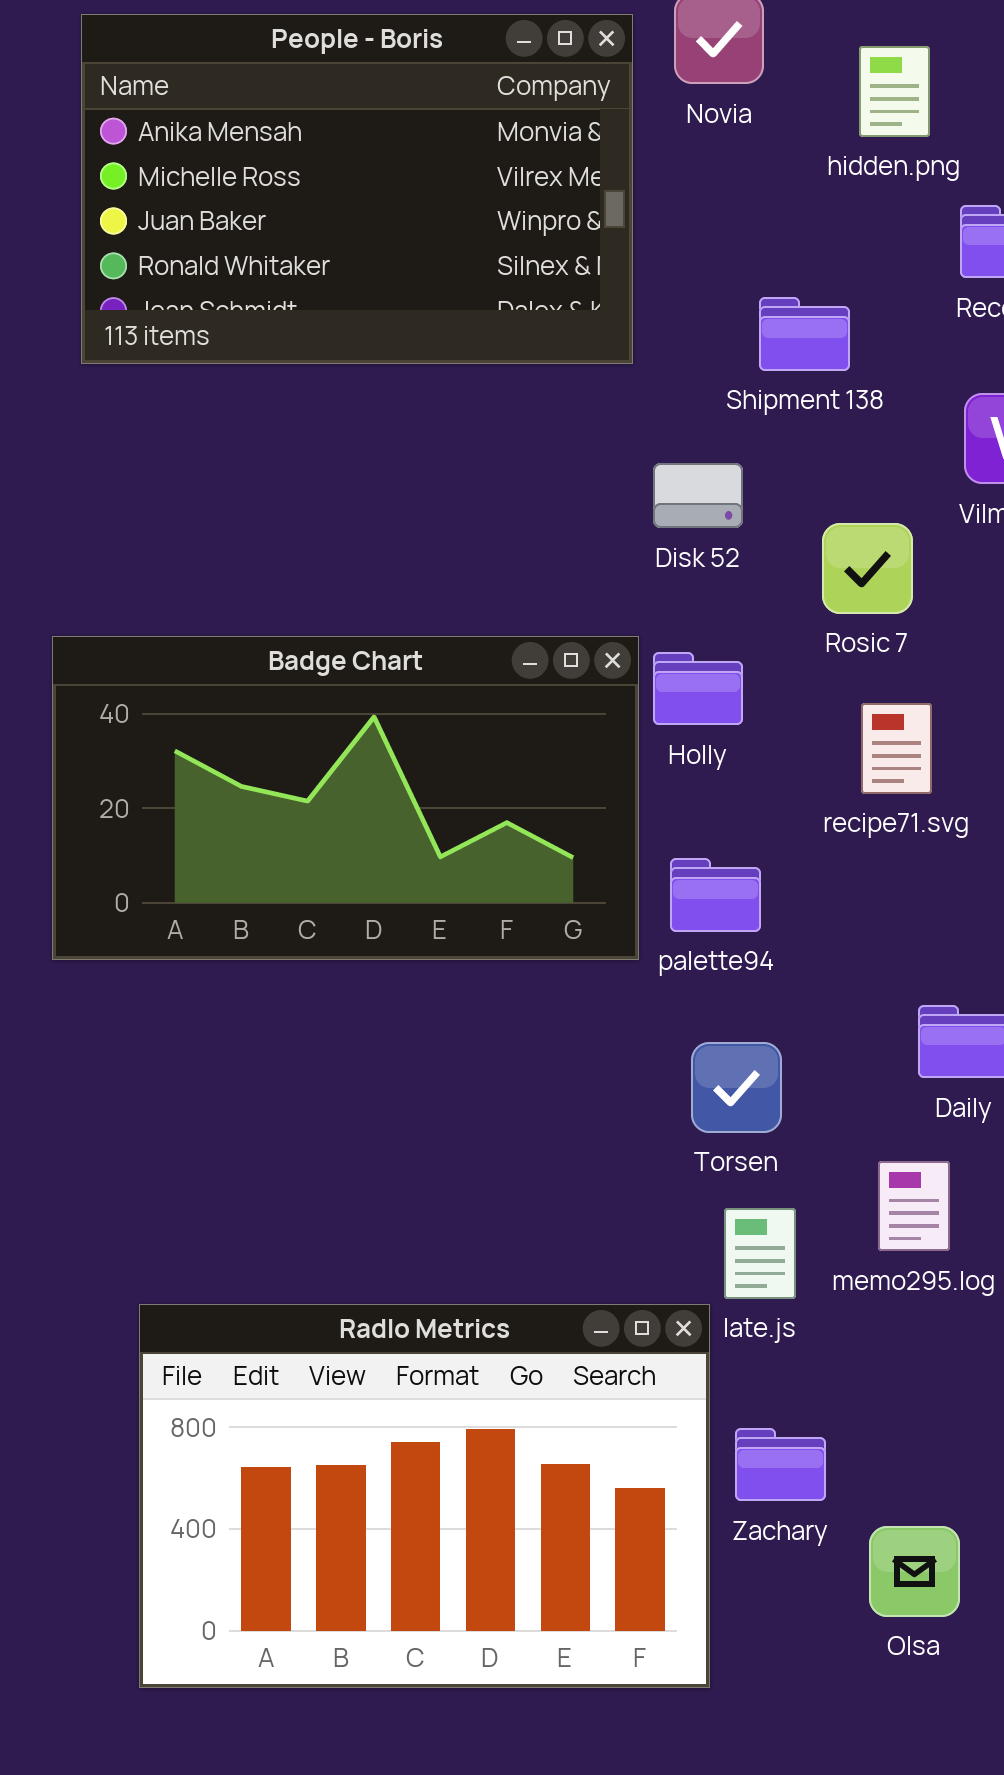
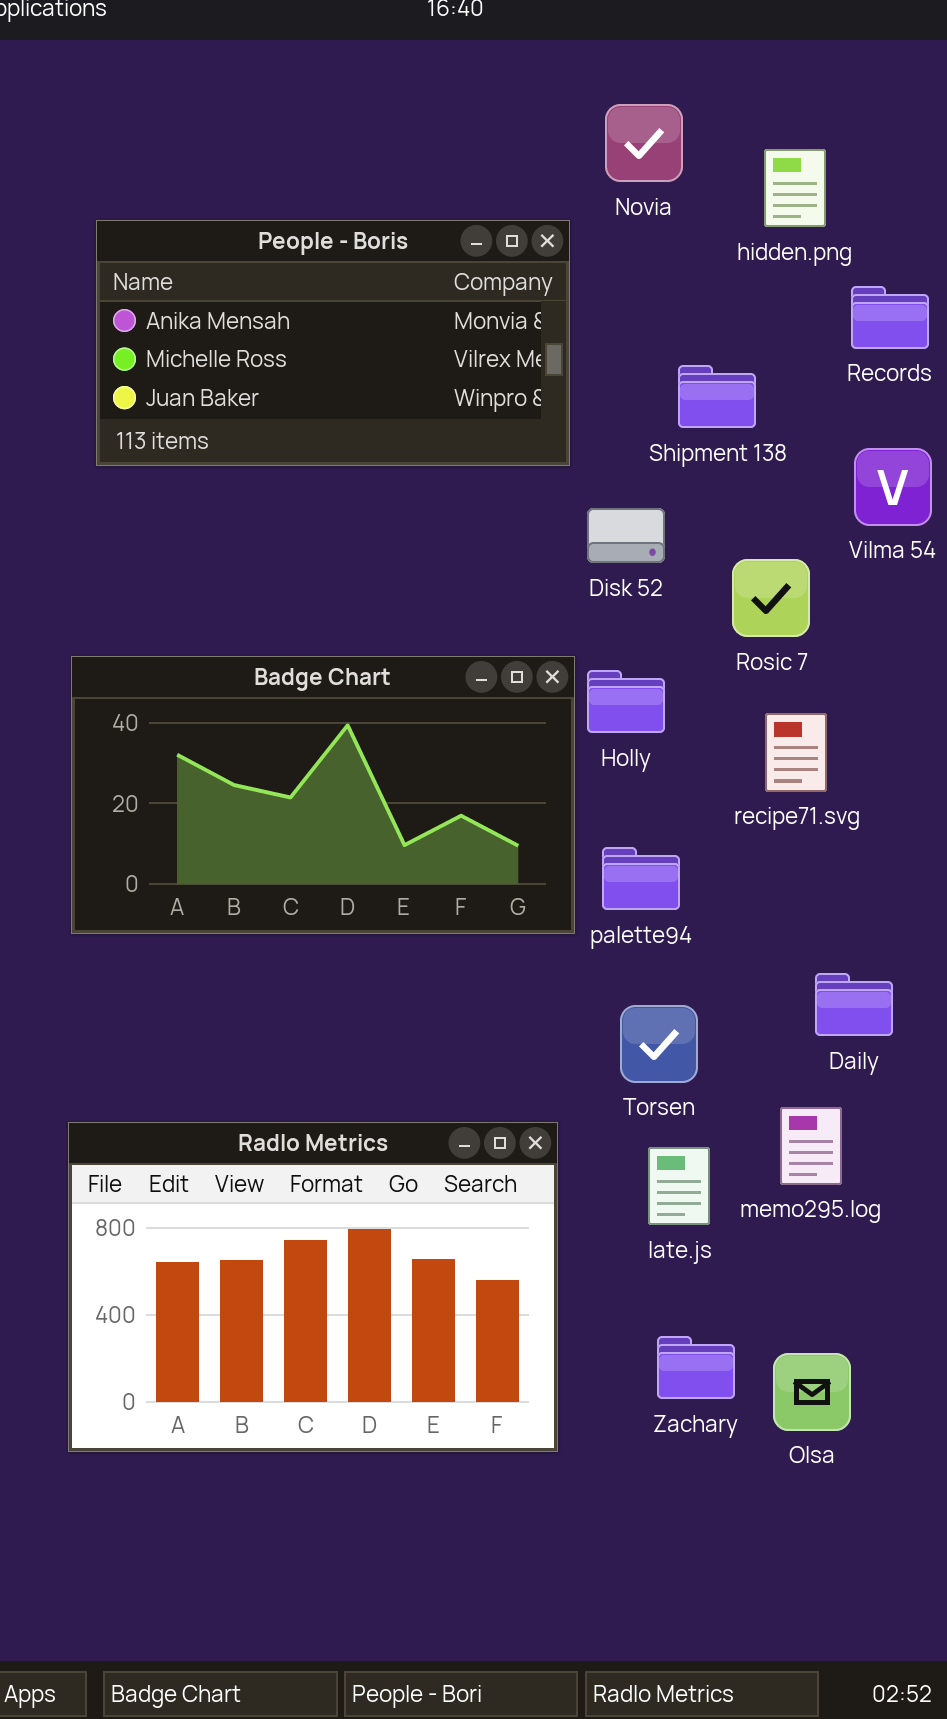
People - Boris: [81,14,633,364] -> [96,220,570,466], moved, resized
Radlo Metrics: [139,1304,710,1688] -> [68,1122,558,1452], moved
Olsa: [869,1526,960,1617] -> [773,1353,851,1431], moved

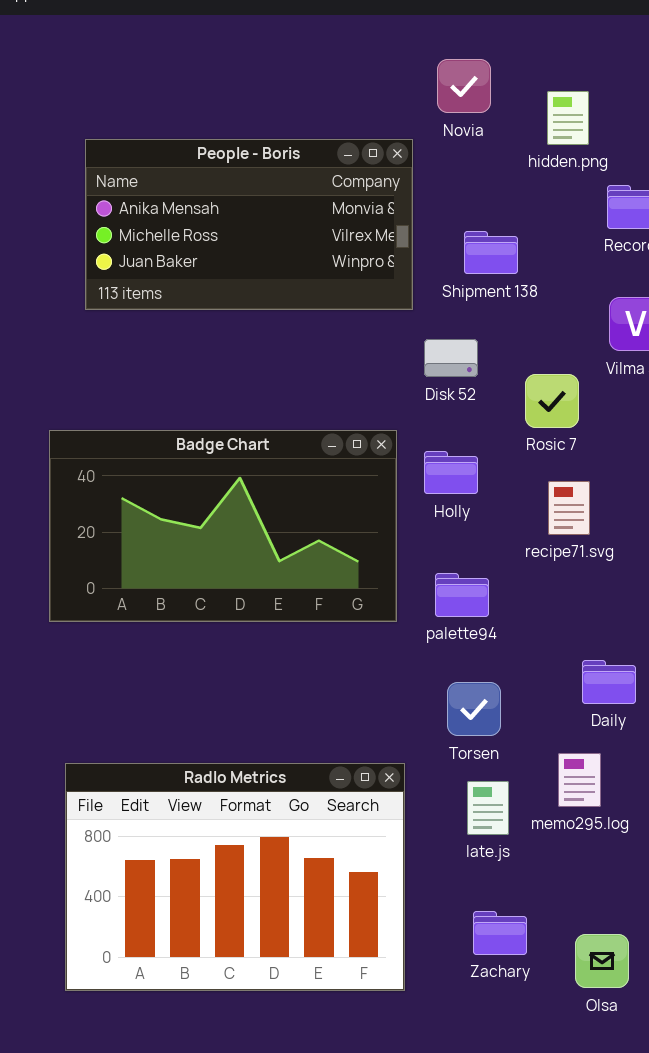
Shipment 138: [678,365,756,428] -> [464,231,518,274], moved
Badge Chart: [71,656,575,934] -> [49,430,397,622], moved
Olsa: [773,1353,851,1431] -> [575,934,629,988], moved

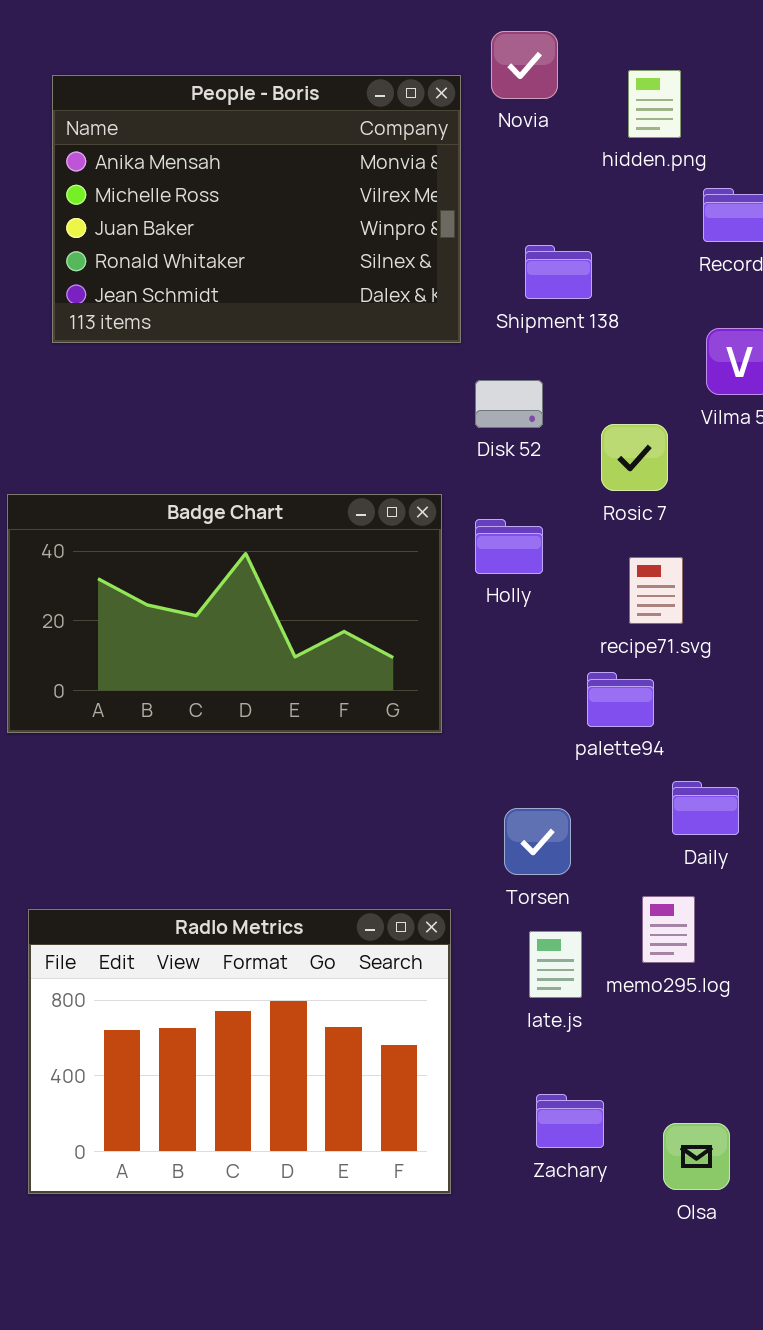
People - Boris: [85,139,413,310] -> [52,75,461,343], resized
palette94: [435,573,489,617] -> [587,672,654,727], moved

